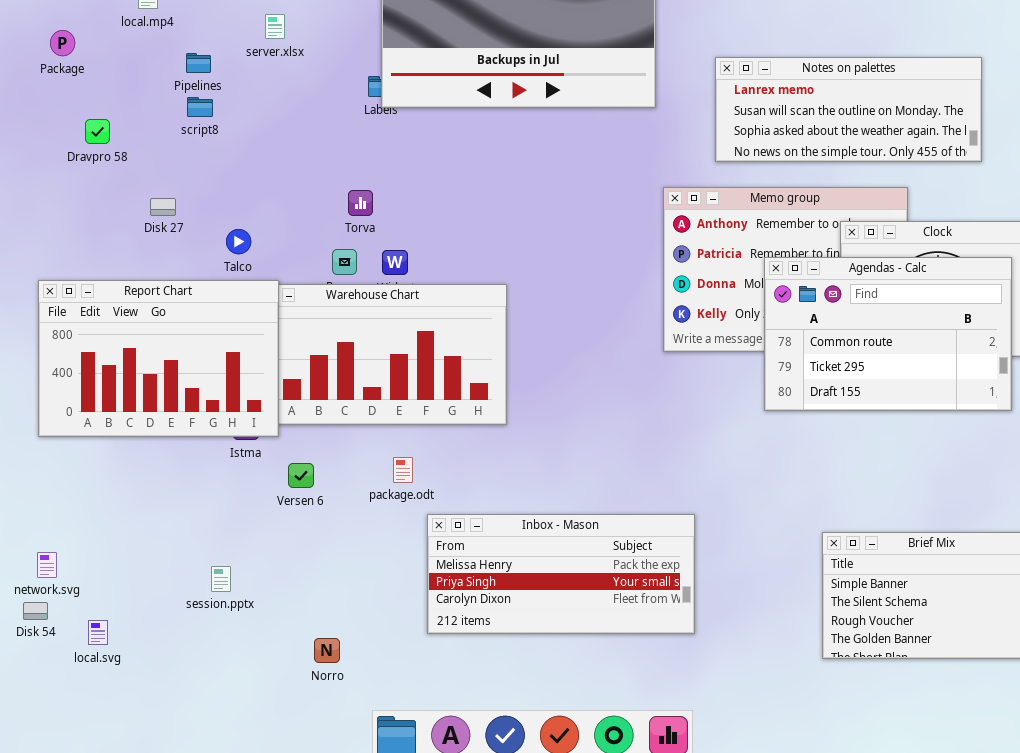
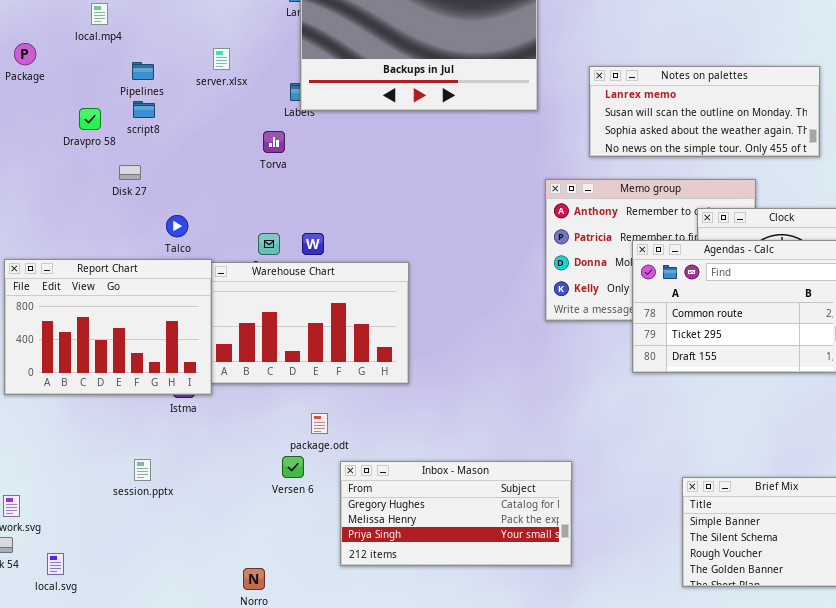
server.xlsx: [265,14,285,39] -> [213,48,230,70], moved
Dravpro 58: [85,119,110,144] -> [79,108,101,130], moved
Torva: [348,190,373,216] -> [263,131,285,153], moved
Disk 27: [150,198,176,216] -> [119,165,141,180], moved
Versen 6: [288,463,314,488] -> [282,456,304,478], moved
Inbox - Mason: [427,514,695,634] -> [340,461,572,566], scrolled up 1 row
session.pptx: [211,566,231,592] -> [134,459,151,481], moved

